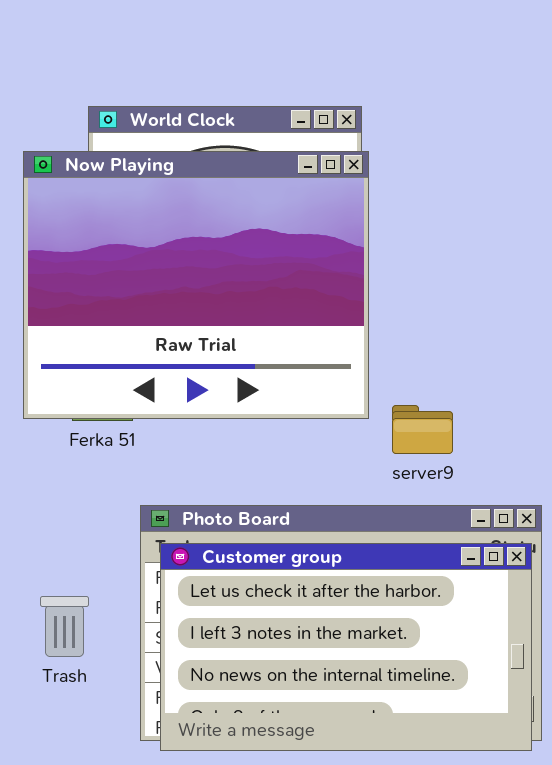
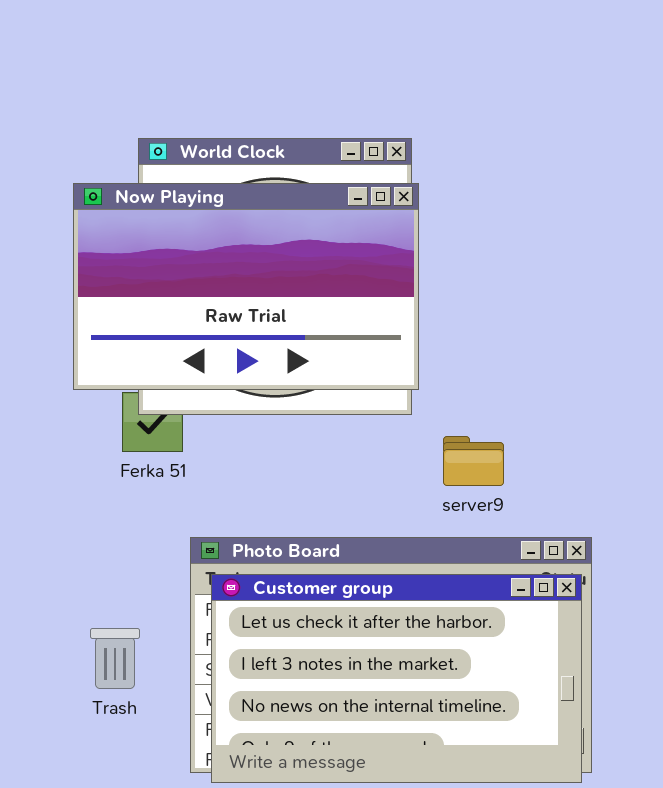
Now Playing: [23,151,369,419] -> [73,183,419,390], resized

